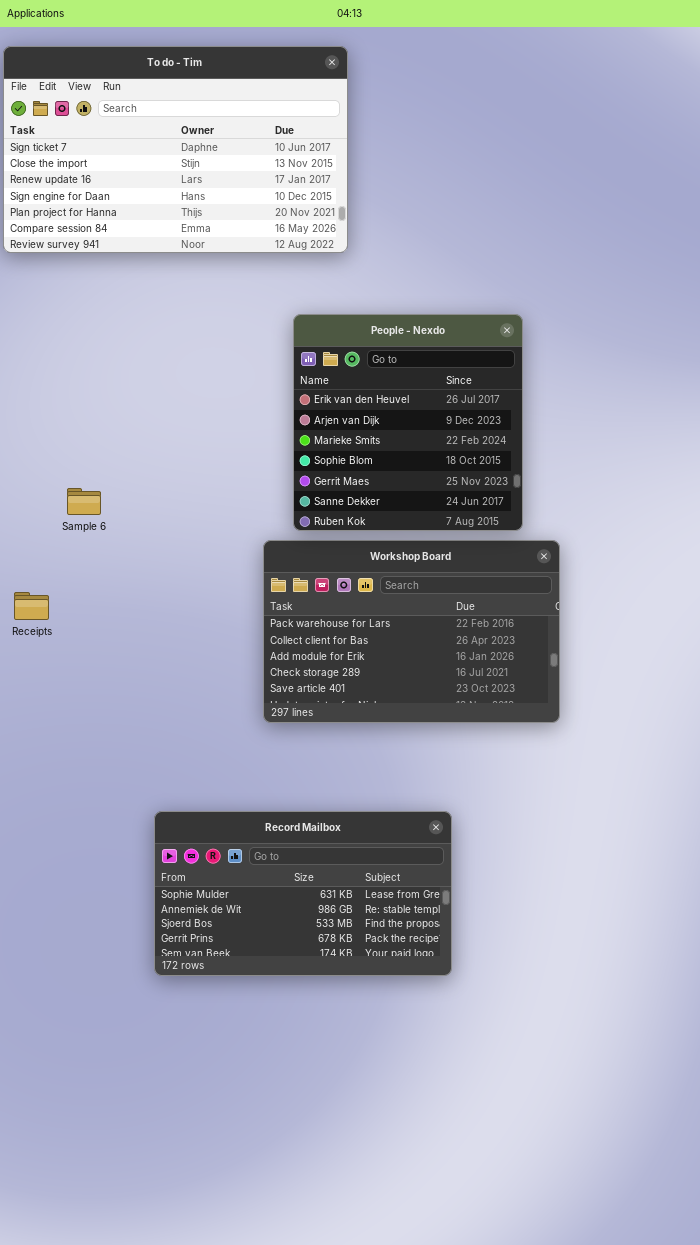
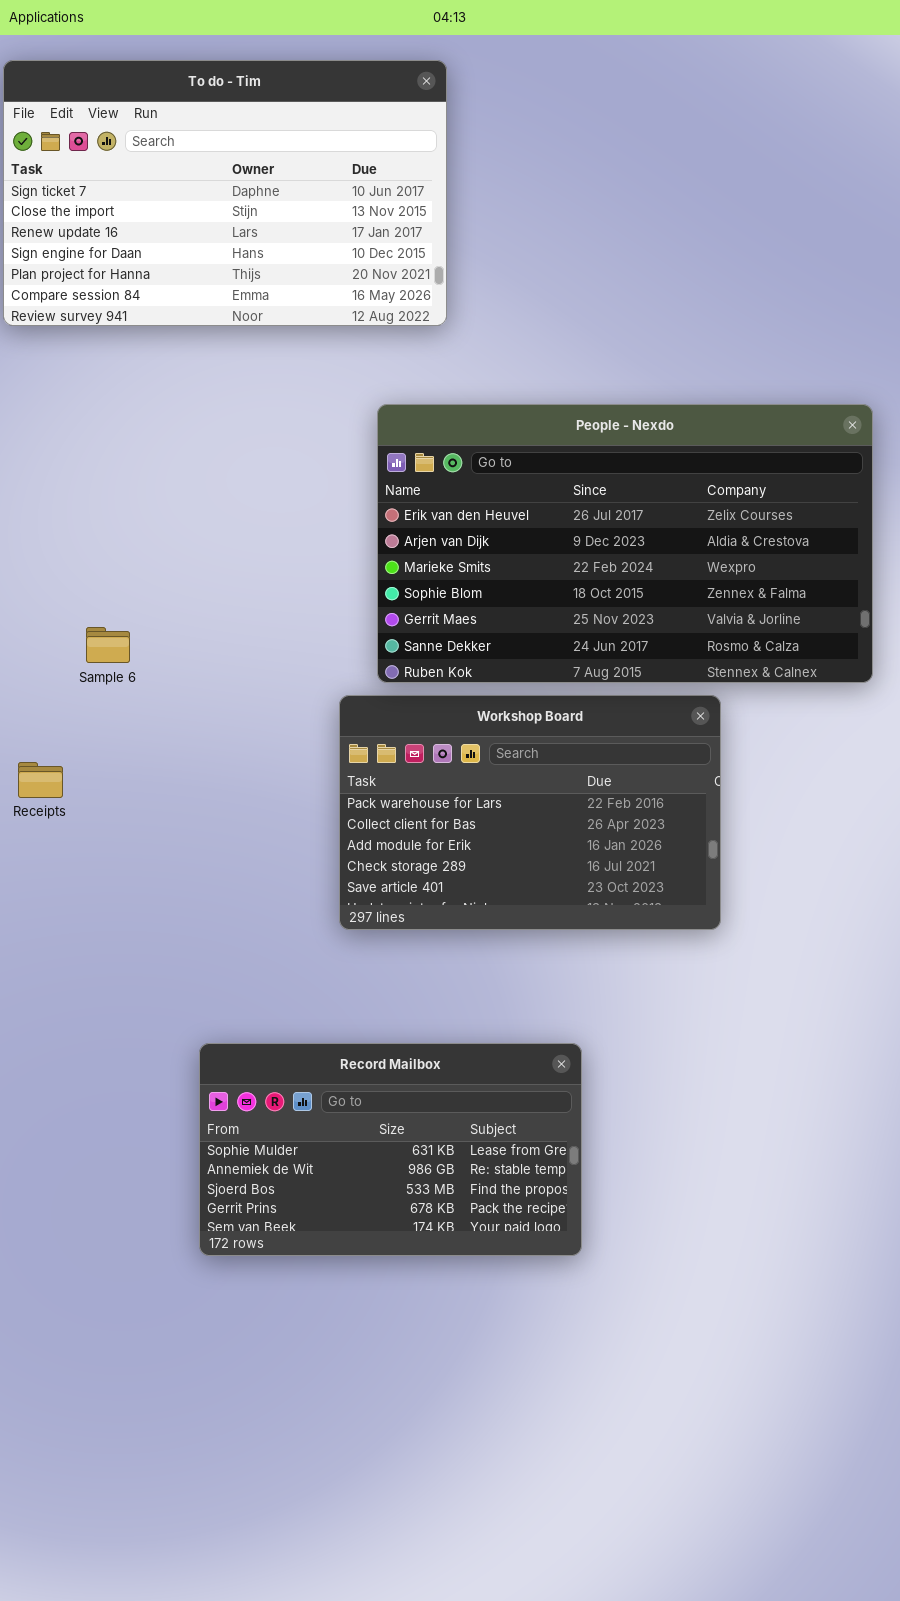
People - Nexdo: [293,314,523,531] -> [377,404,873,683], resized

